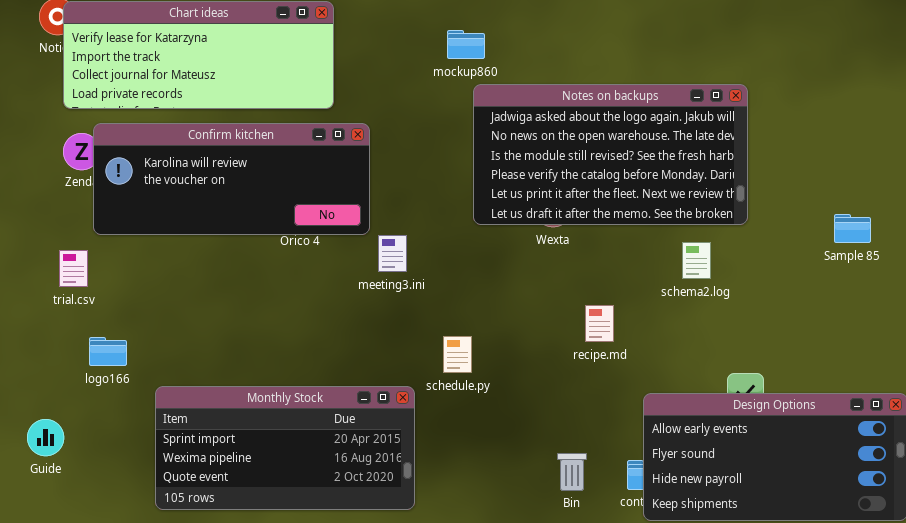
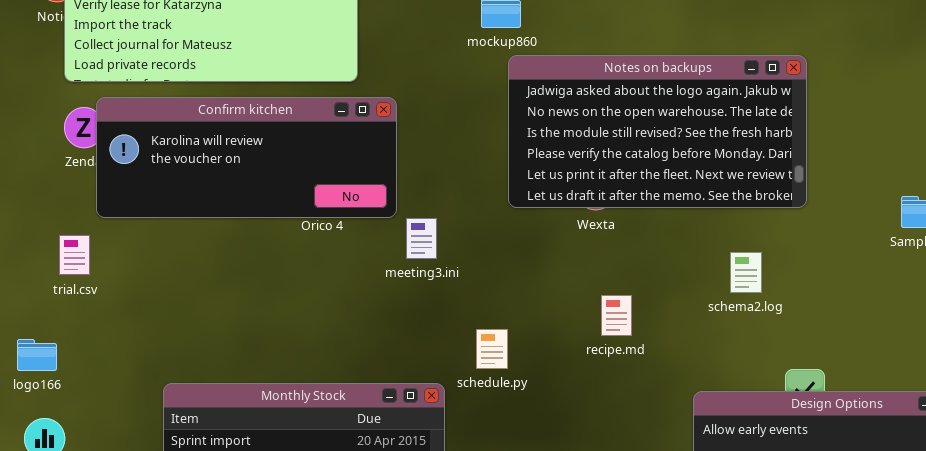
schema2.log: [682,242,711,279] -> [730,252,762,293], moved
recipe.md: [585,305,614,342] -> [601,295,632,336], moved
logo166: [89,337,127,366] -> [17,339,57,371], moved

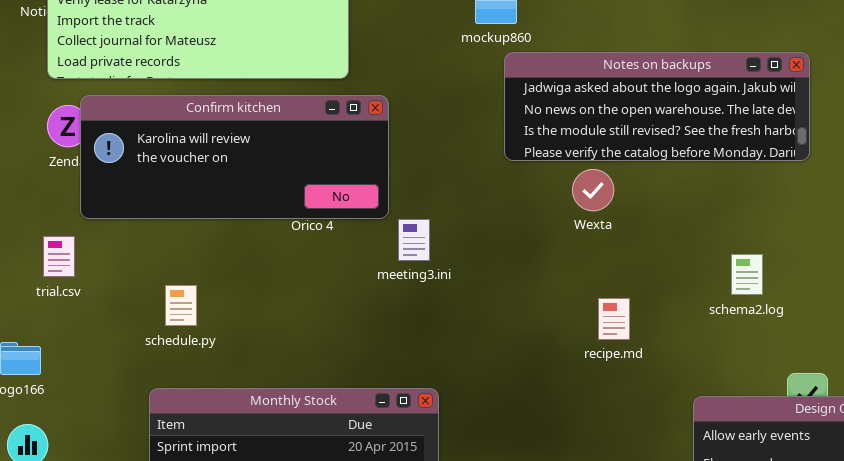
Notes on backups: [508,55,807,208] -> [504,52,810,161], resized
schedule.py: [476,329,508,369] -> [165,285,197,326], moved

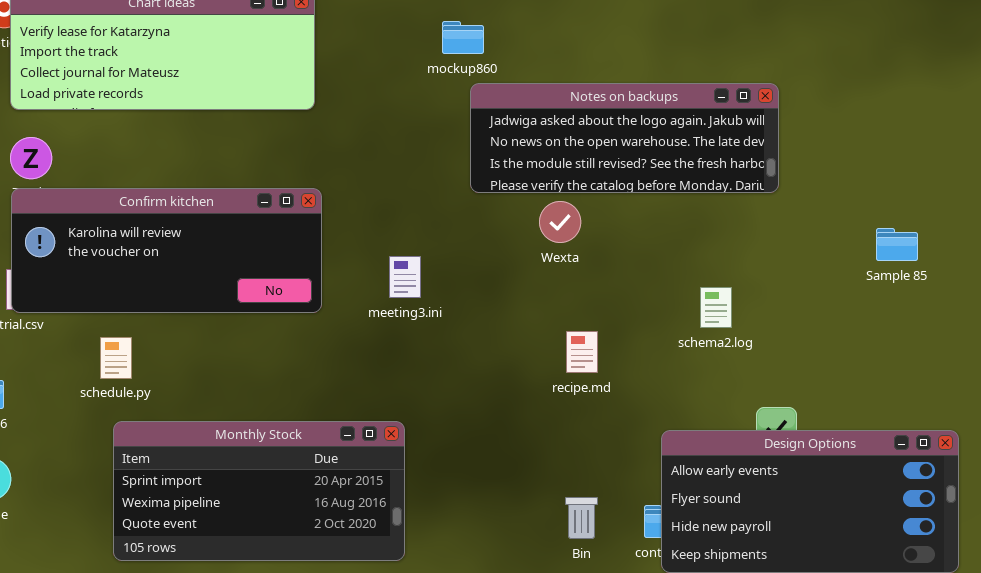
Confirm kitchen: [80,95,389,219] -> [11,188,322,313], moved
meeting3.ini: [398,219,430,261] -> [389,256,421,298], moved
schedule.py: [165,285,197,326] -> [100,337,132,379], moved

